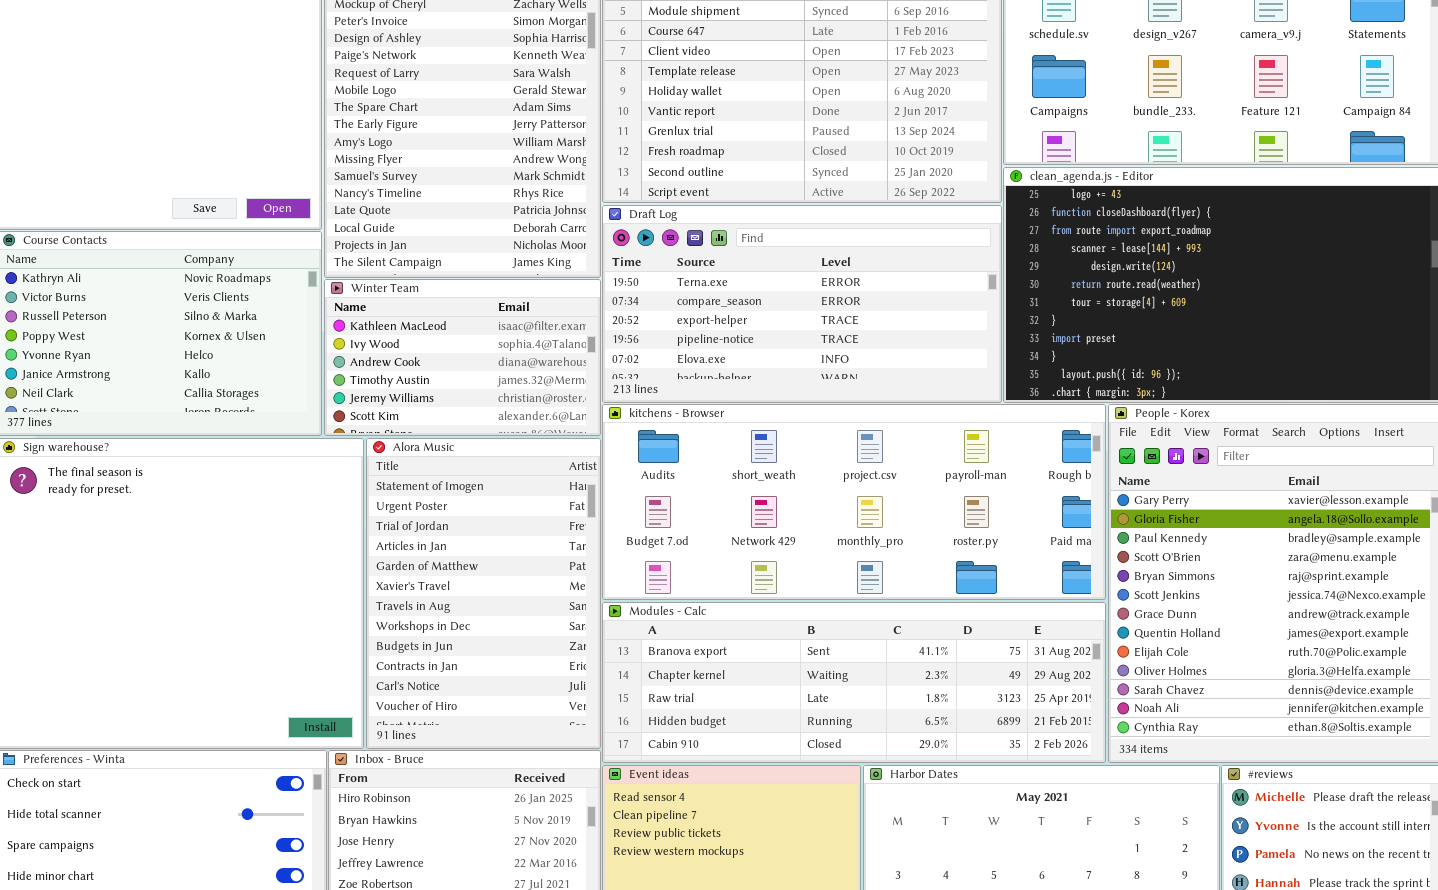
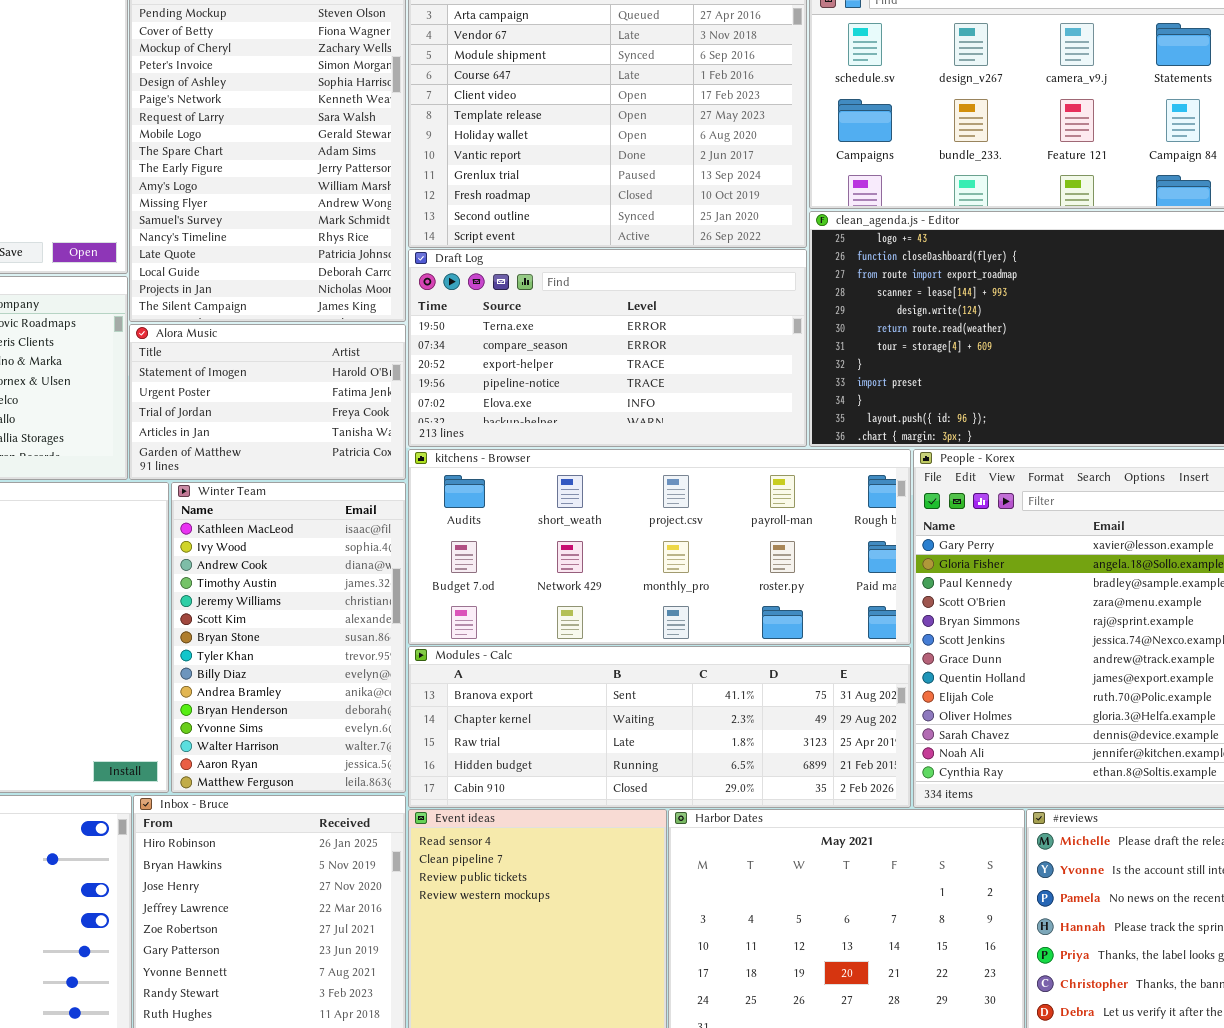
Winter Team: [324,279,601,436] -> [171,482,406,793], moved, resized
Alora Music: [366,438,601,749] -> [129,324,406,480], moved, resized

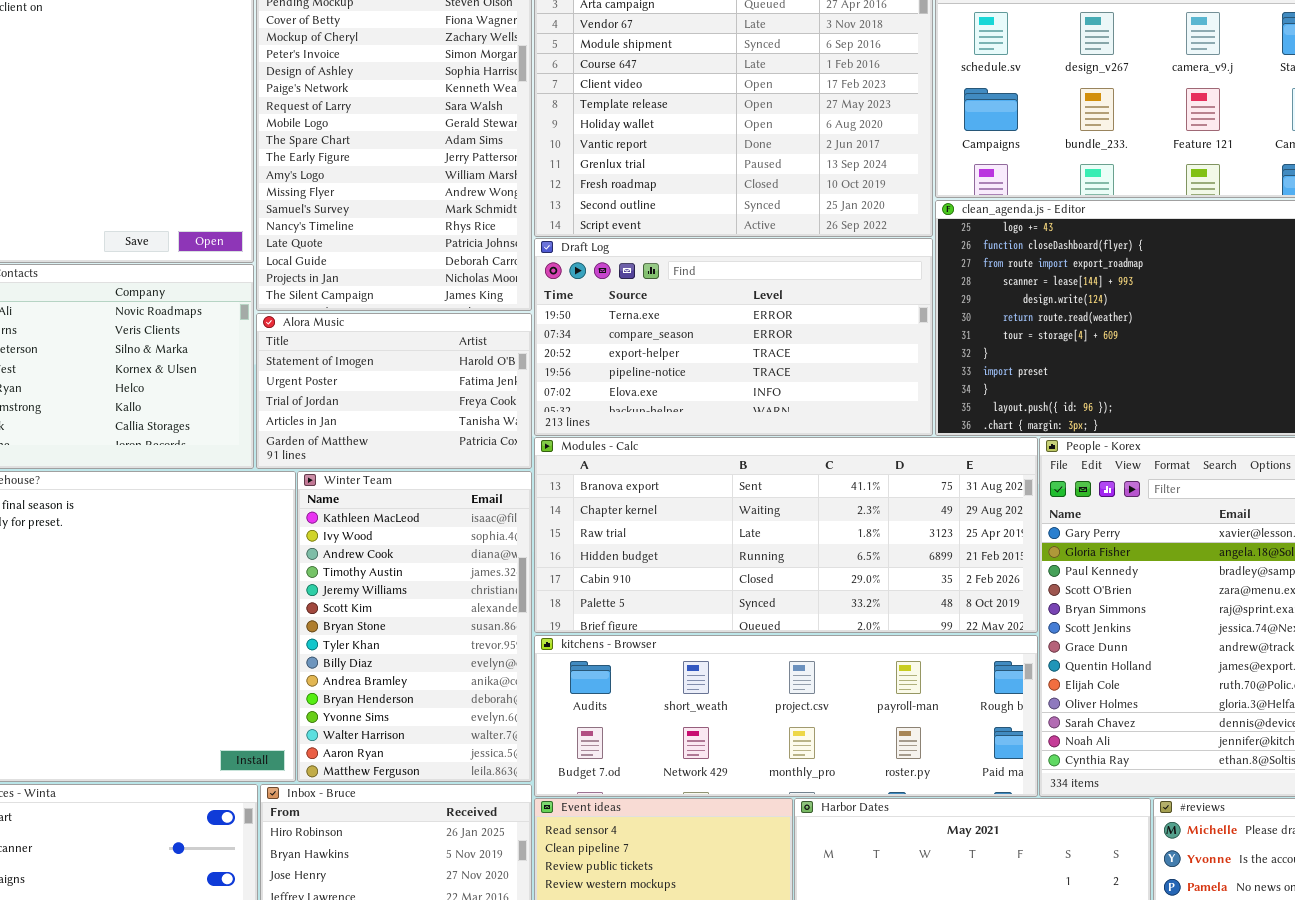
kitchens - Browser: [408,449,911,645] -> [534,635,1038,797], moved, resized
Modules - Calc: [408,646,911,808] -> [534,437,1038,633], moved, resized

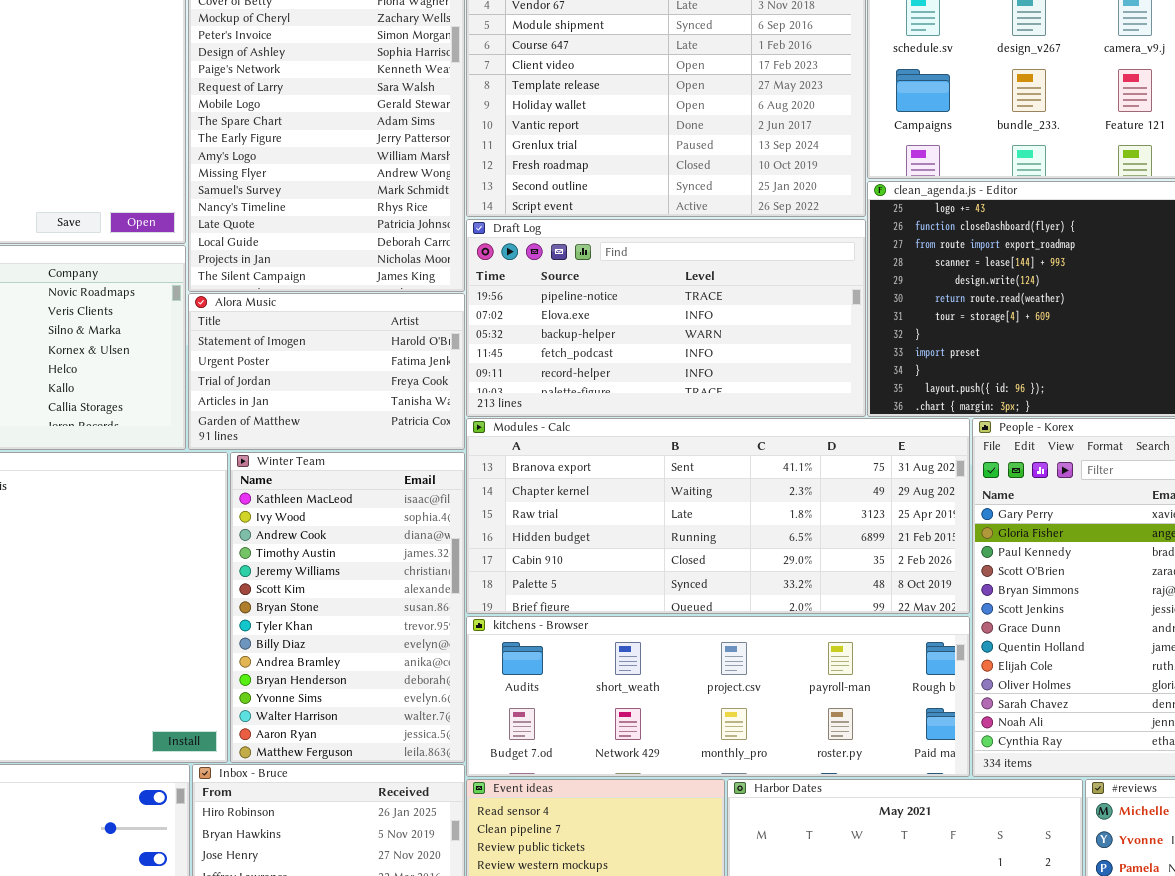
Draft Log: [534,238,933,436] -> [466,219,866,417], scrolled down 3 rows

